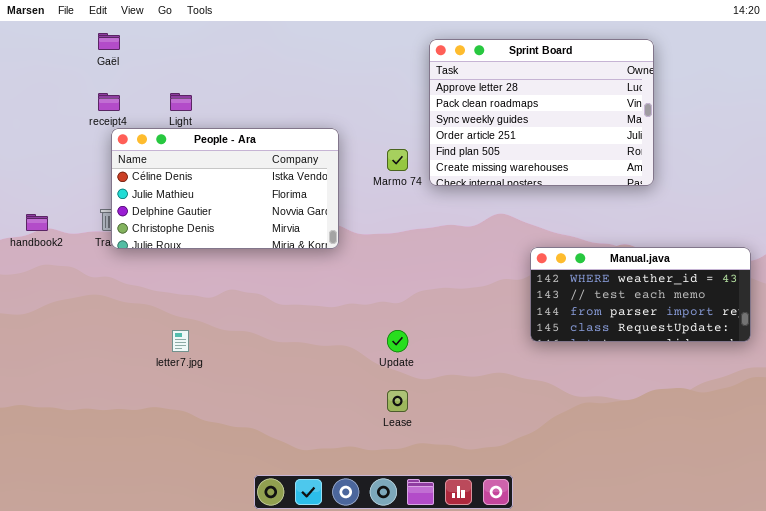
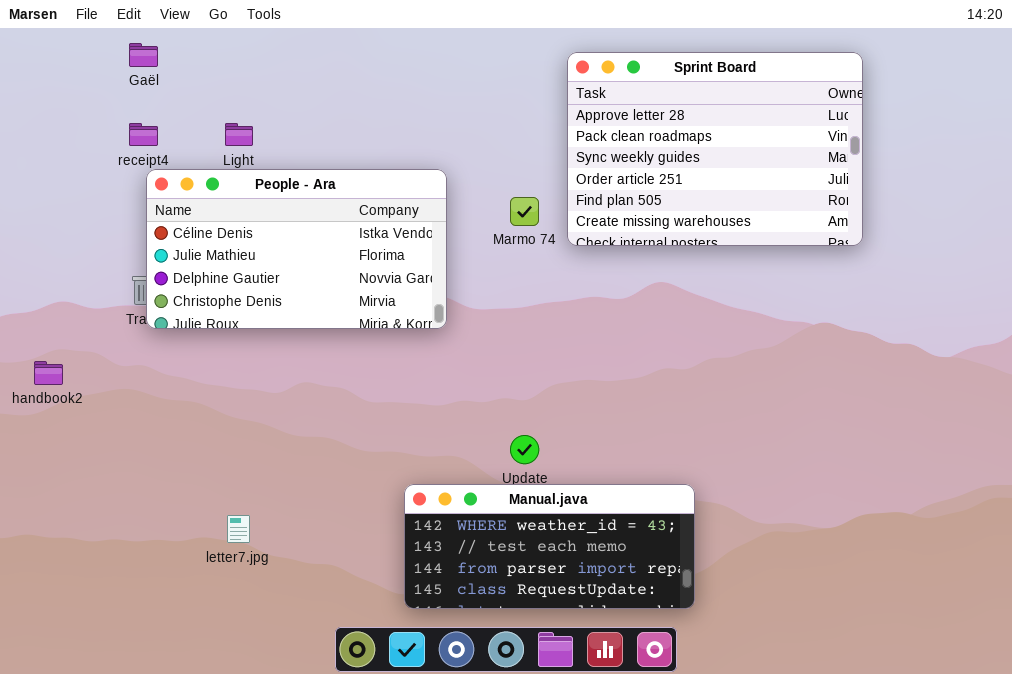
handbook2: [26,214,48,231] -> [34,361,63,385], moved
Manual.java: [530,247,751,342] -> [404,484,695,609], moved
letter7.jpg: [172,330,189,352] -> [227,515,250,543], moved

